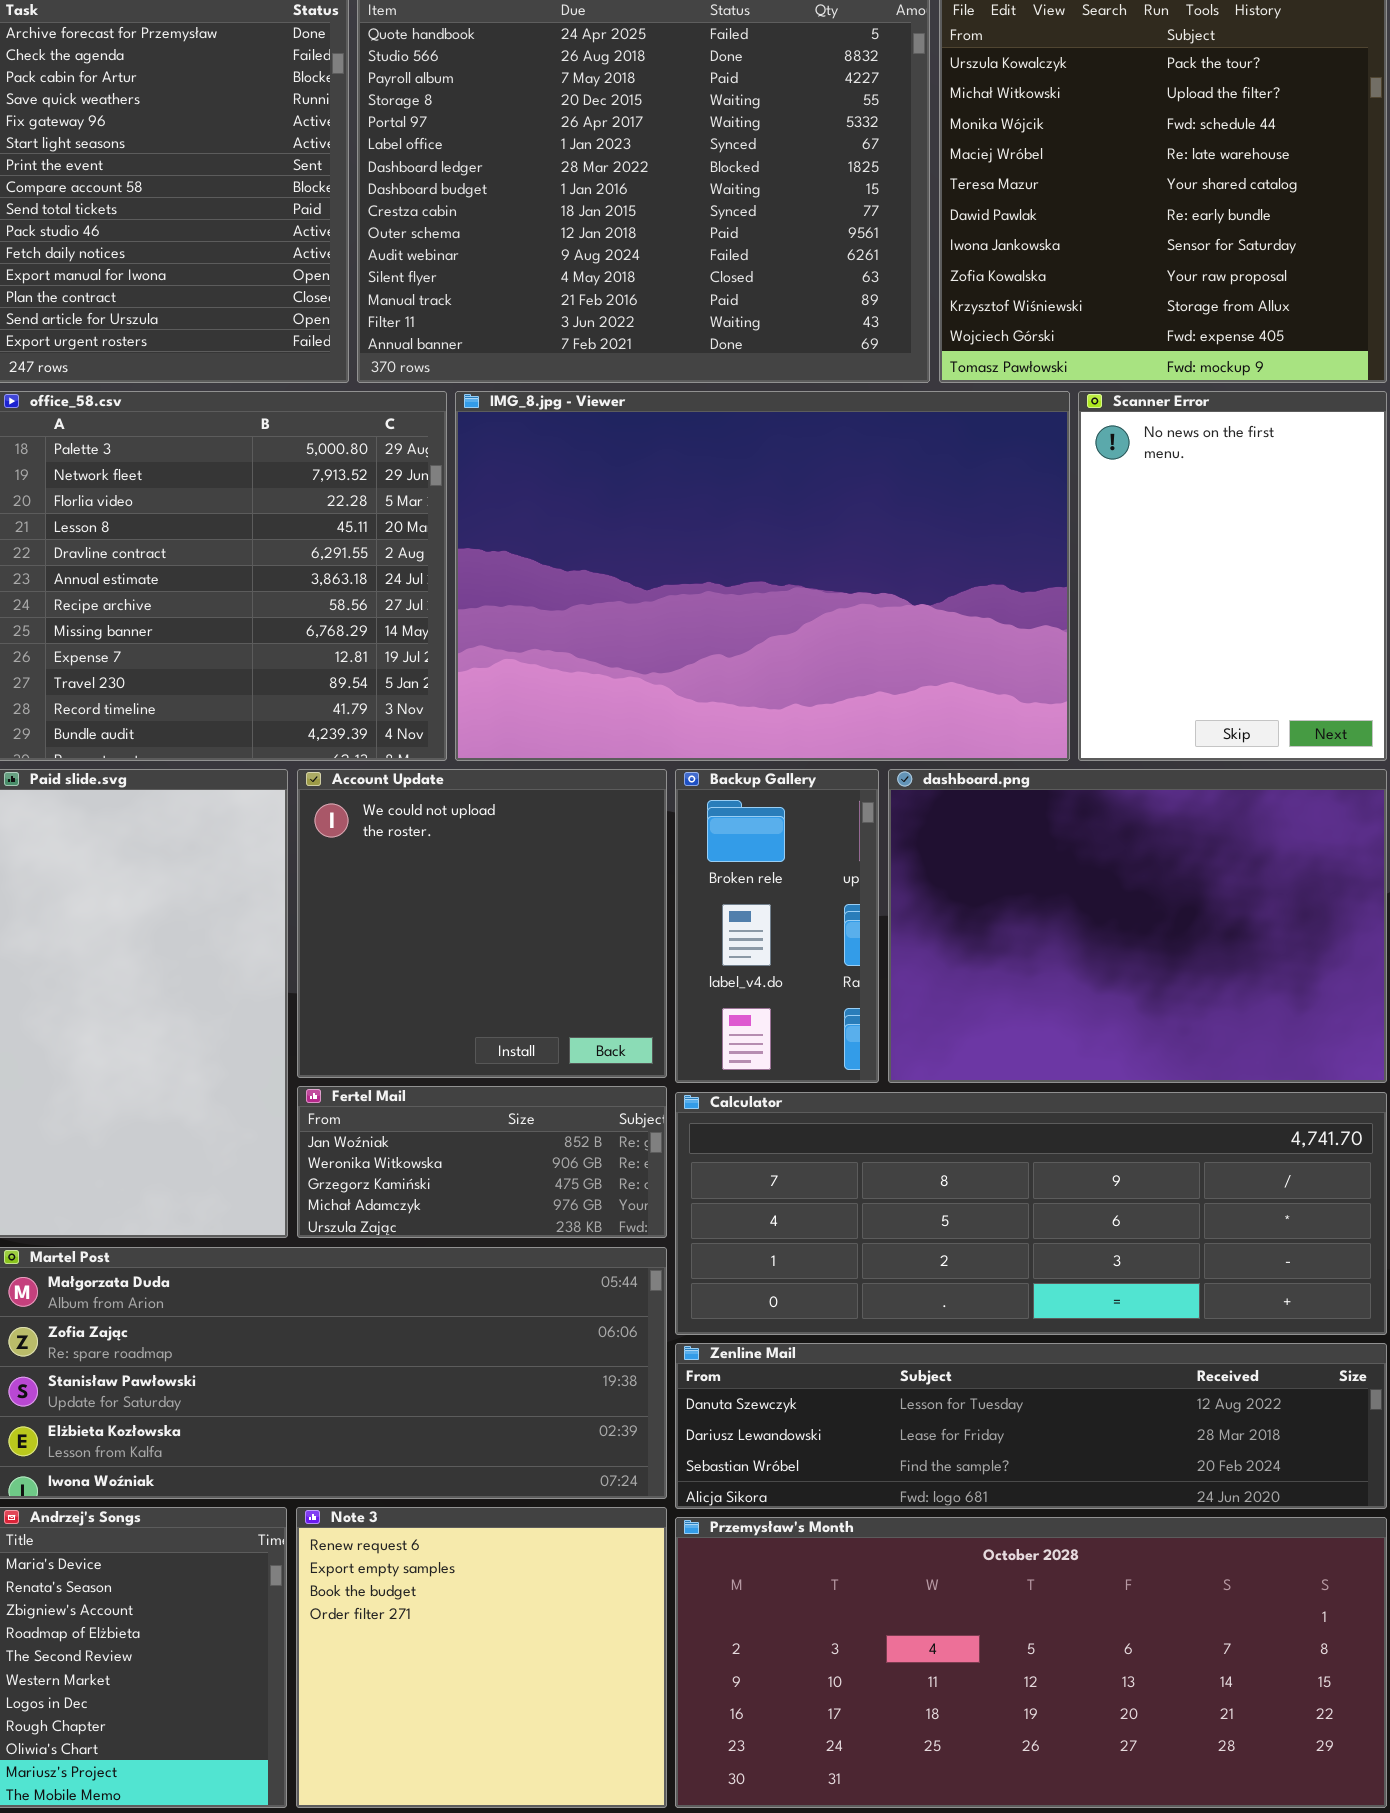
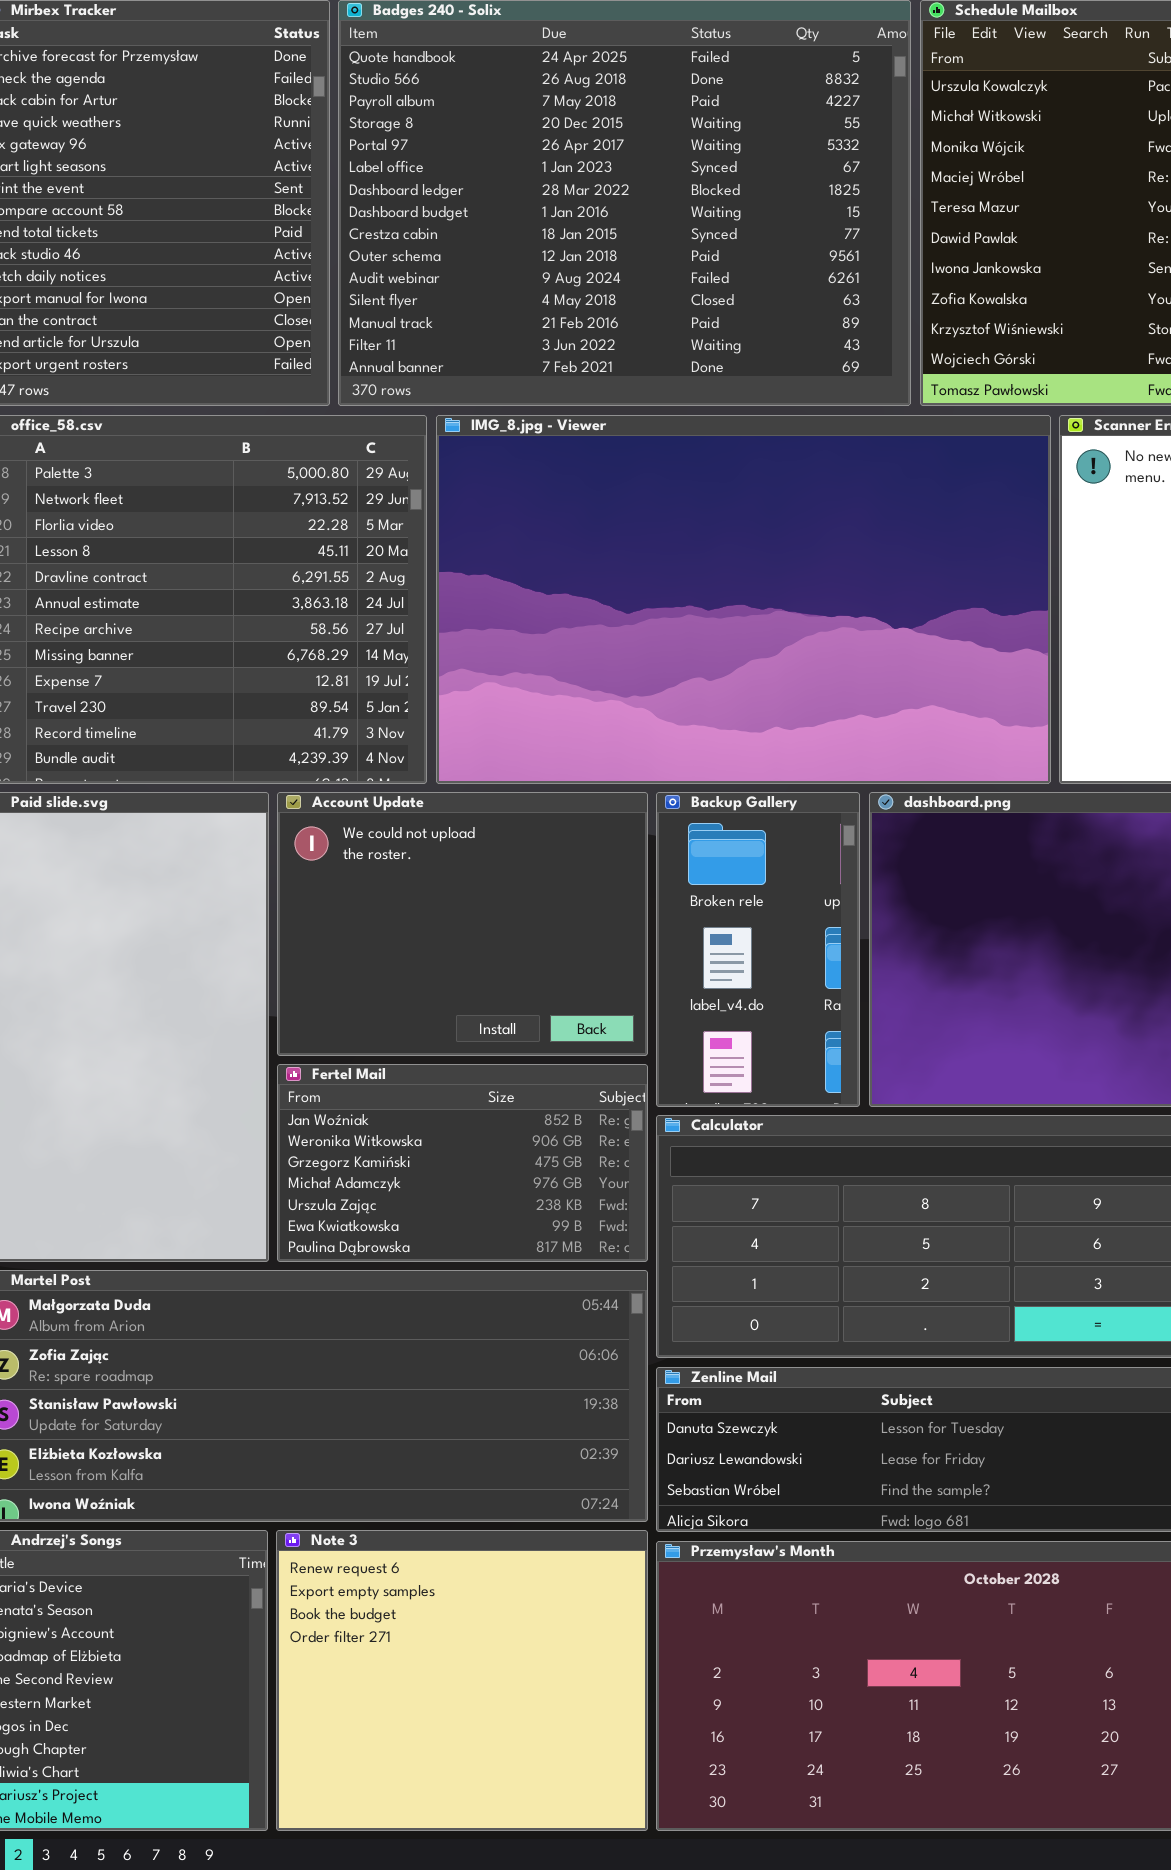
Account Update: [297,769,667,1078] -> [277,792,648,1056], resized
Fertel Mail: [297,1086,667,1238] -> [277,1064,648,1262], resized

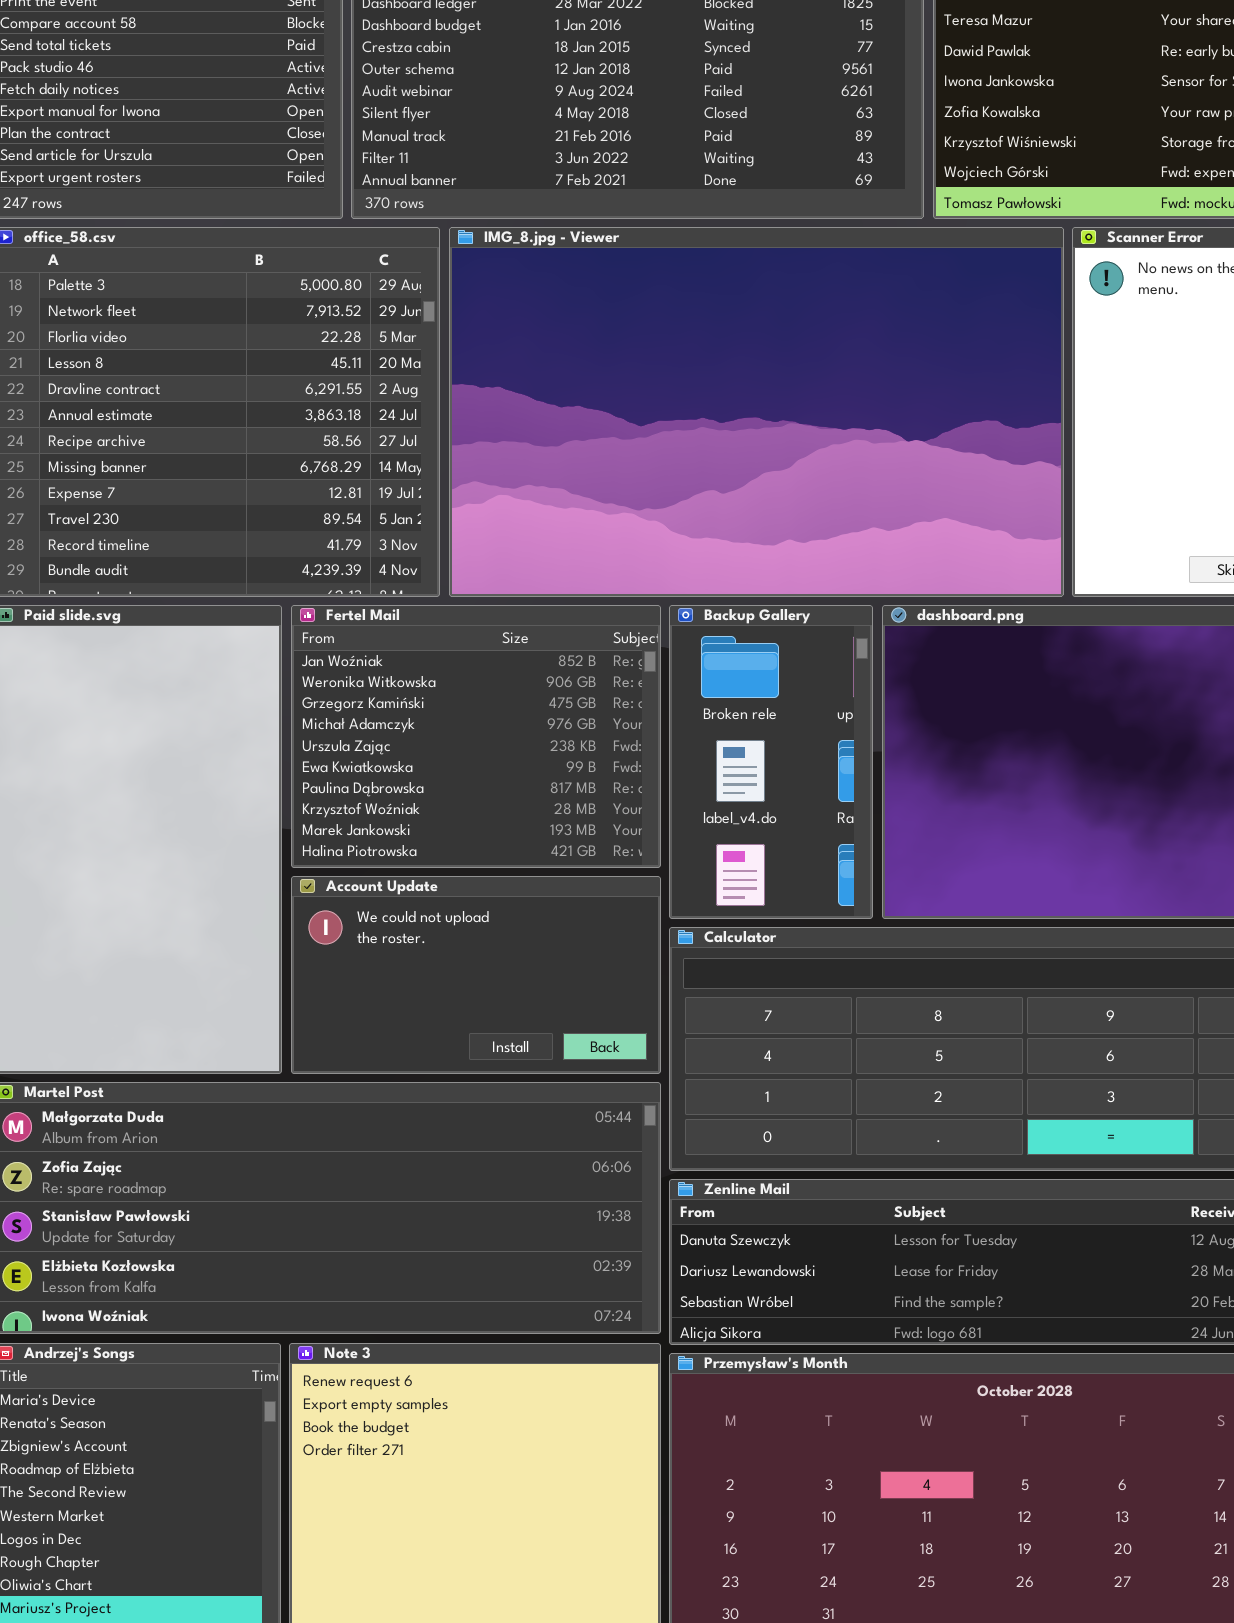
Account Update: [277,792,648,1056] -> [291,876,661,1074], moved, resized
Fertel Mail: [277,1064,648,1262] -> [291,605,661,868], moved, resized

